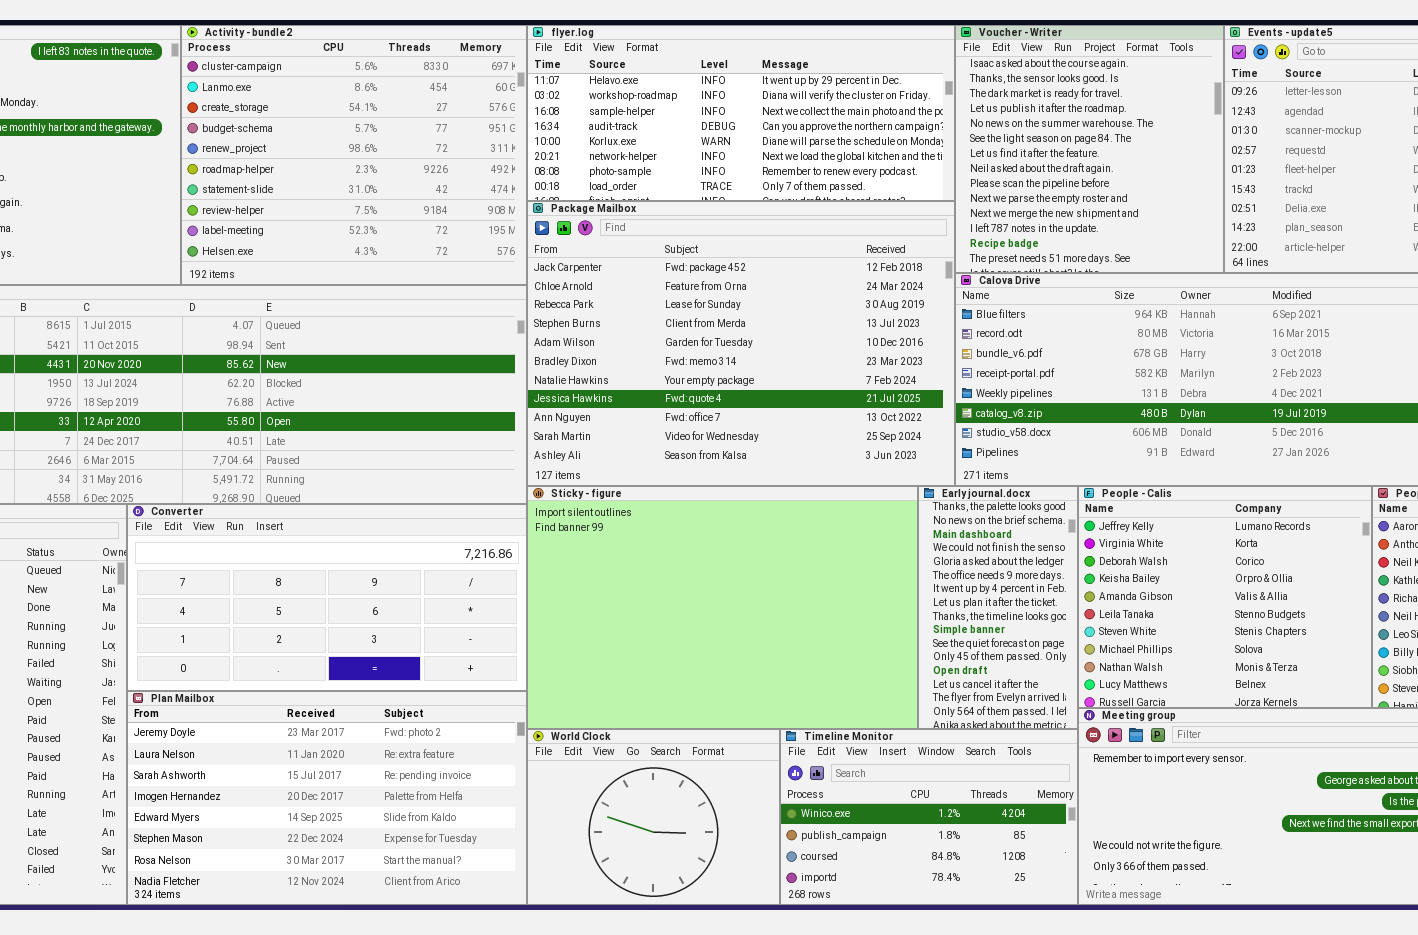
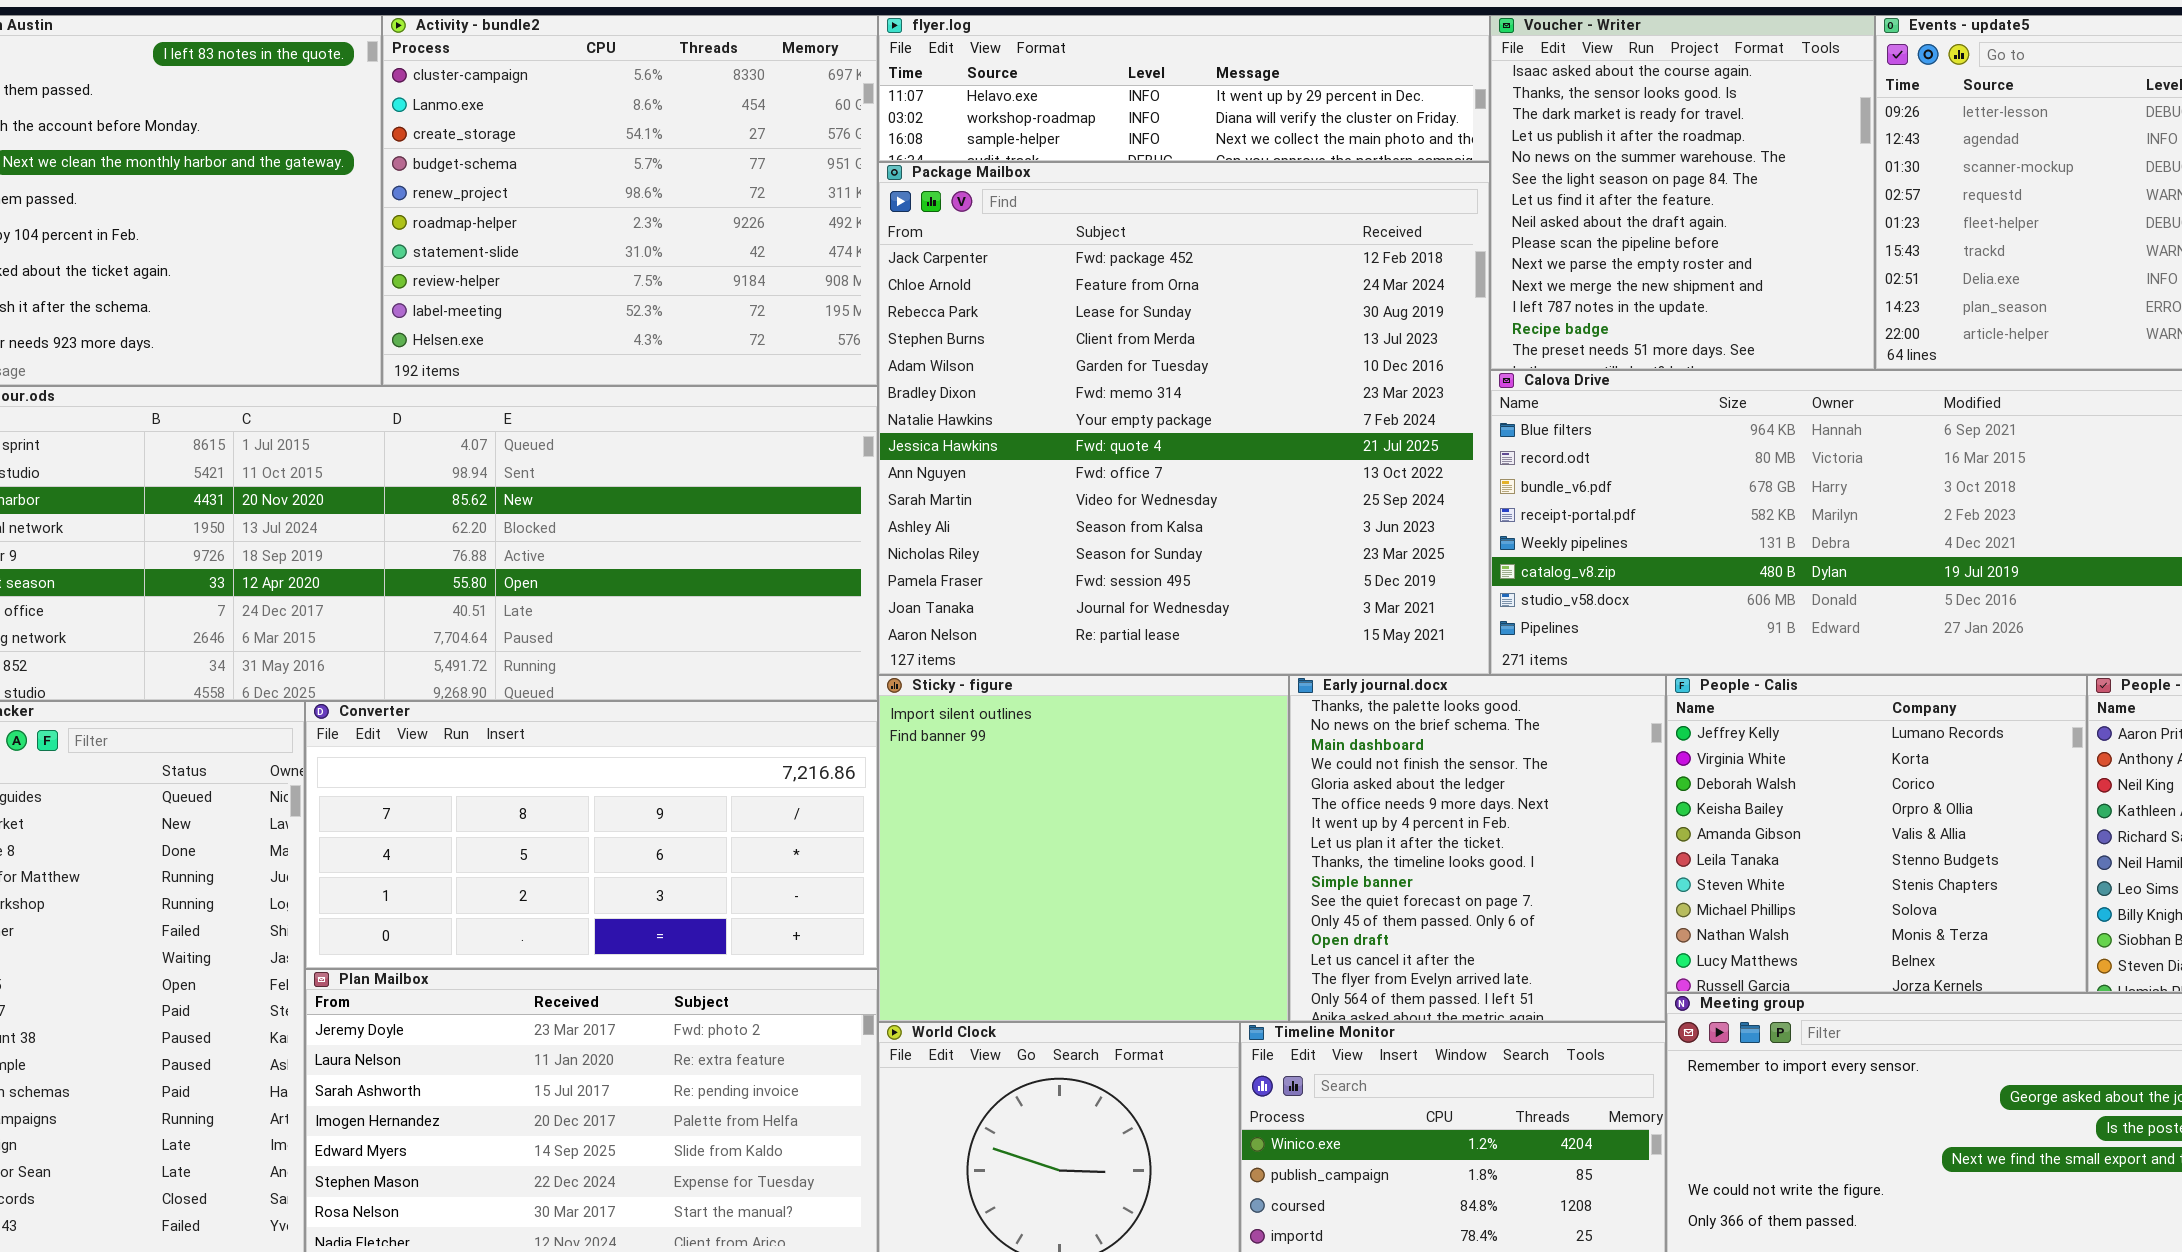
flyer.log: [527,25,955,201] -> [878,15,1490,162], resized
Package Mailbox: [527,201,955,486] -> [878,162,1490,675], resized
Sticky - figure: [527,486,918,729] -> [878,675,1289,1022], resized
Early journal.docx: [918,486,1078,729] -> [1289,675,1666,1022], resized

